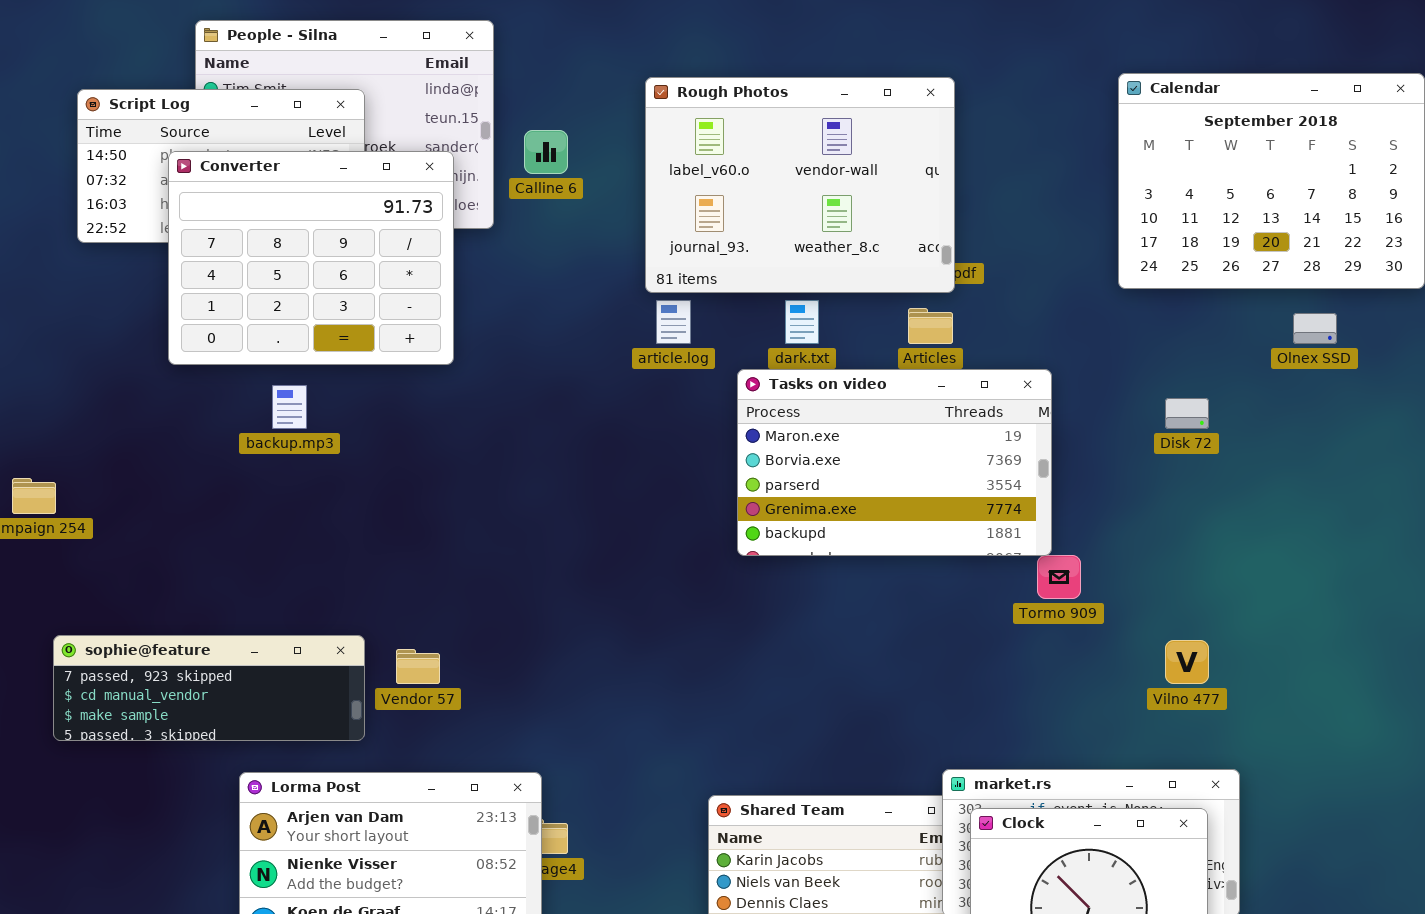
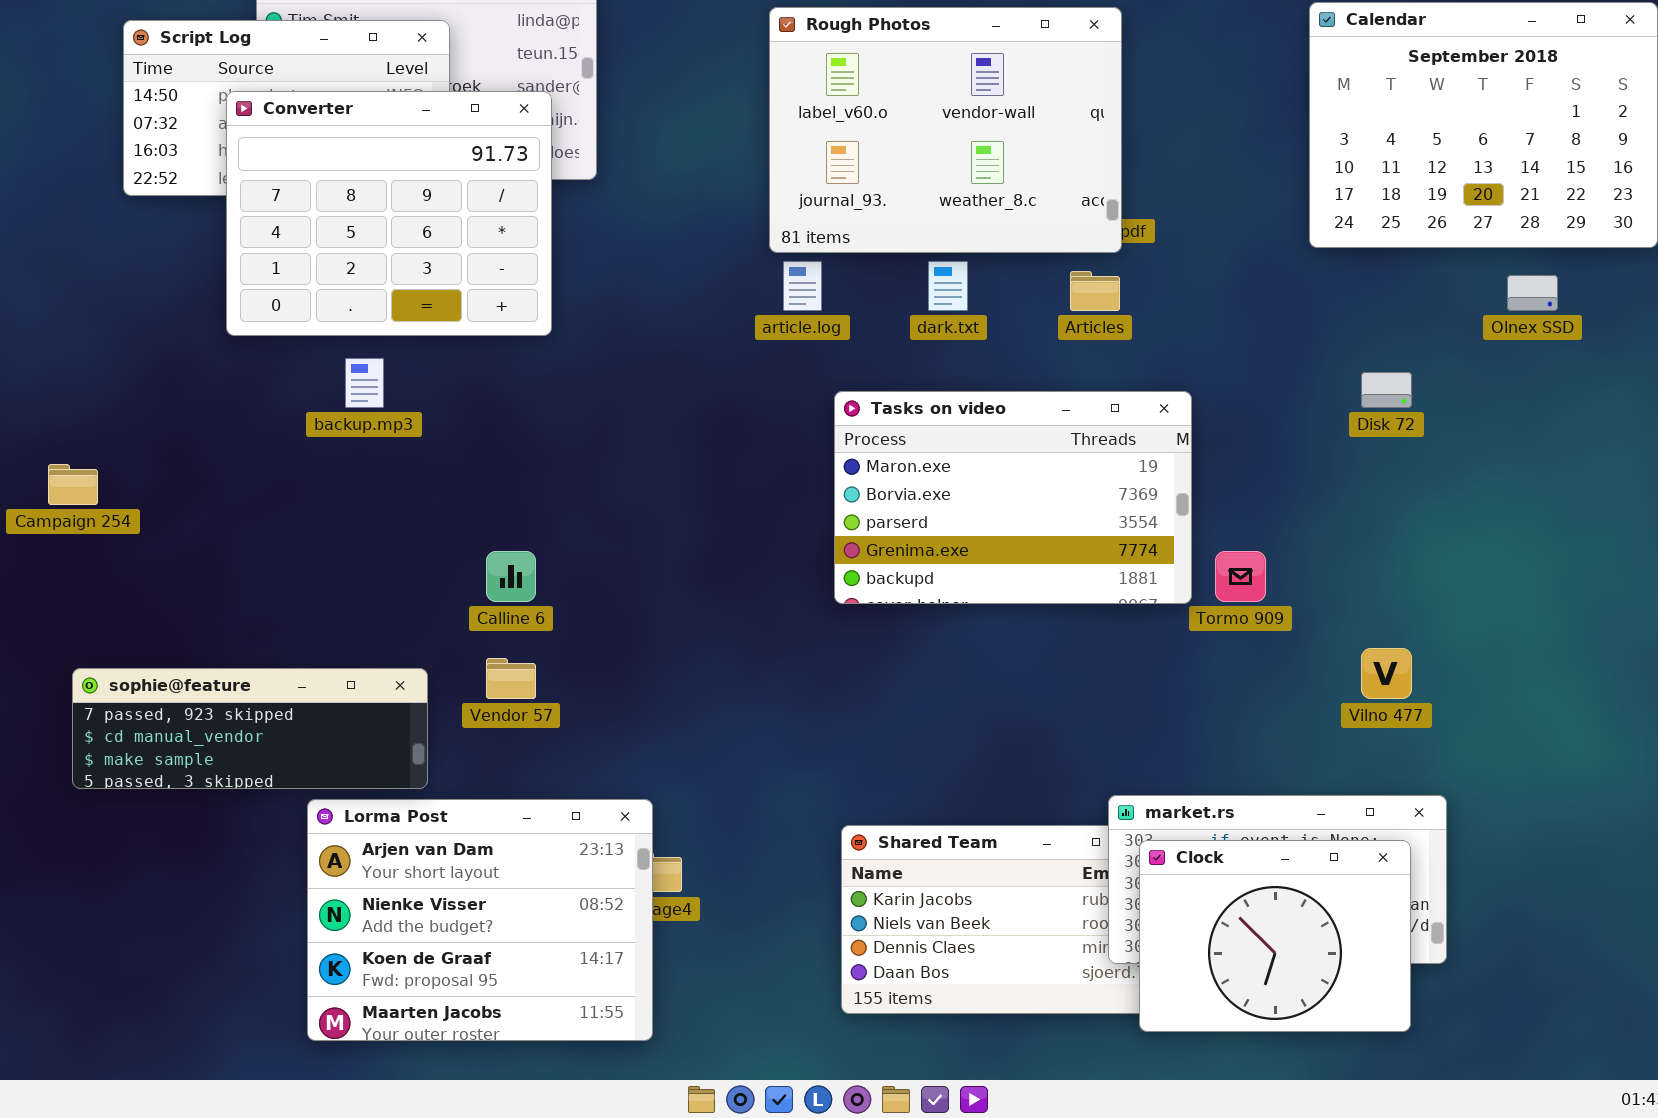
Calline 6: [524,130,568,174] -> [486,551,536,602], moved
Tasks on video: [737,369,1052,556] -> [834,391,1192,604], moved
sophie@feature: [53,635,365,741] -> [72,668,428,789], moved

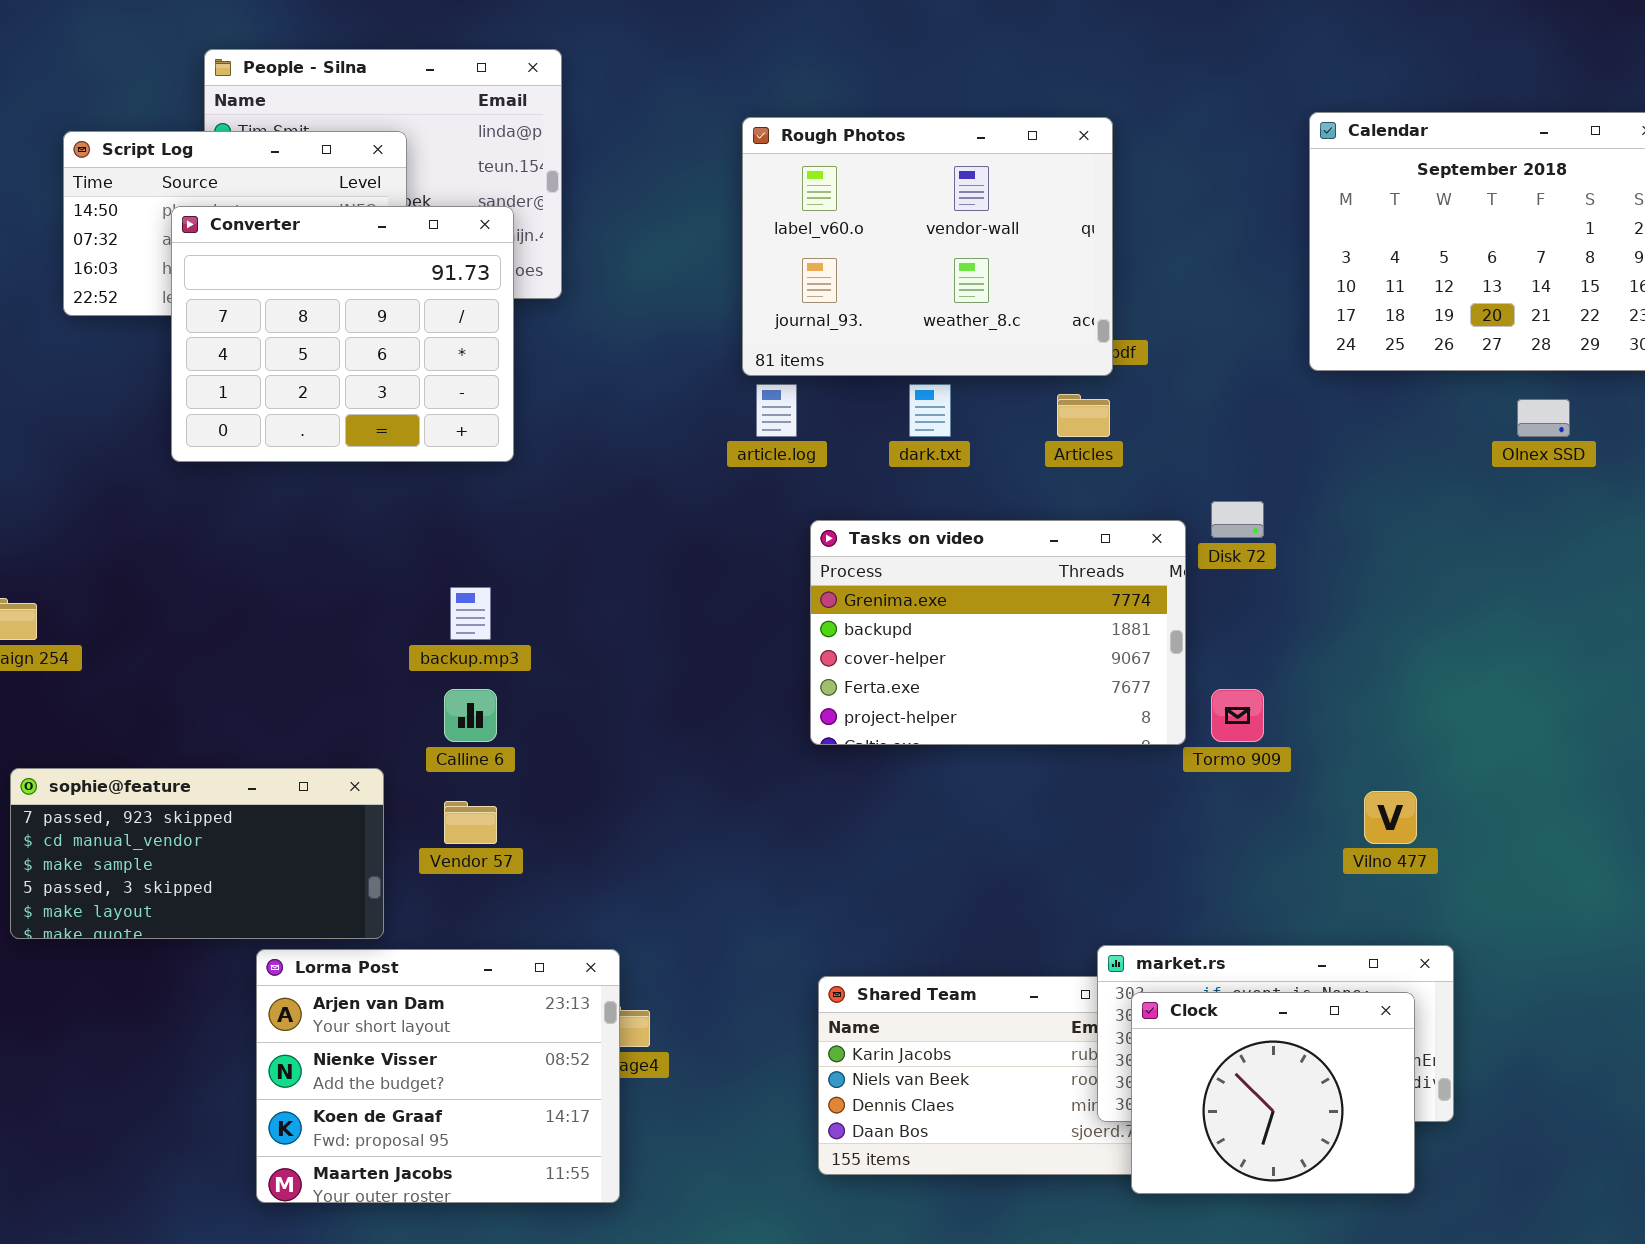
backup.mp3: [345,358,384,408] -> [450,587,491,640], moved
Disk 72: [1361,372,1412,408] -> [1211,501,1264,538], moved
Tasks on video: [834,391,1192,604] -> [810,520,1186,745], scrolled down 3 rows
sophie@feature: [72,668,428,789] -> [10,768,384,939], resized

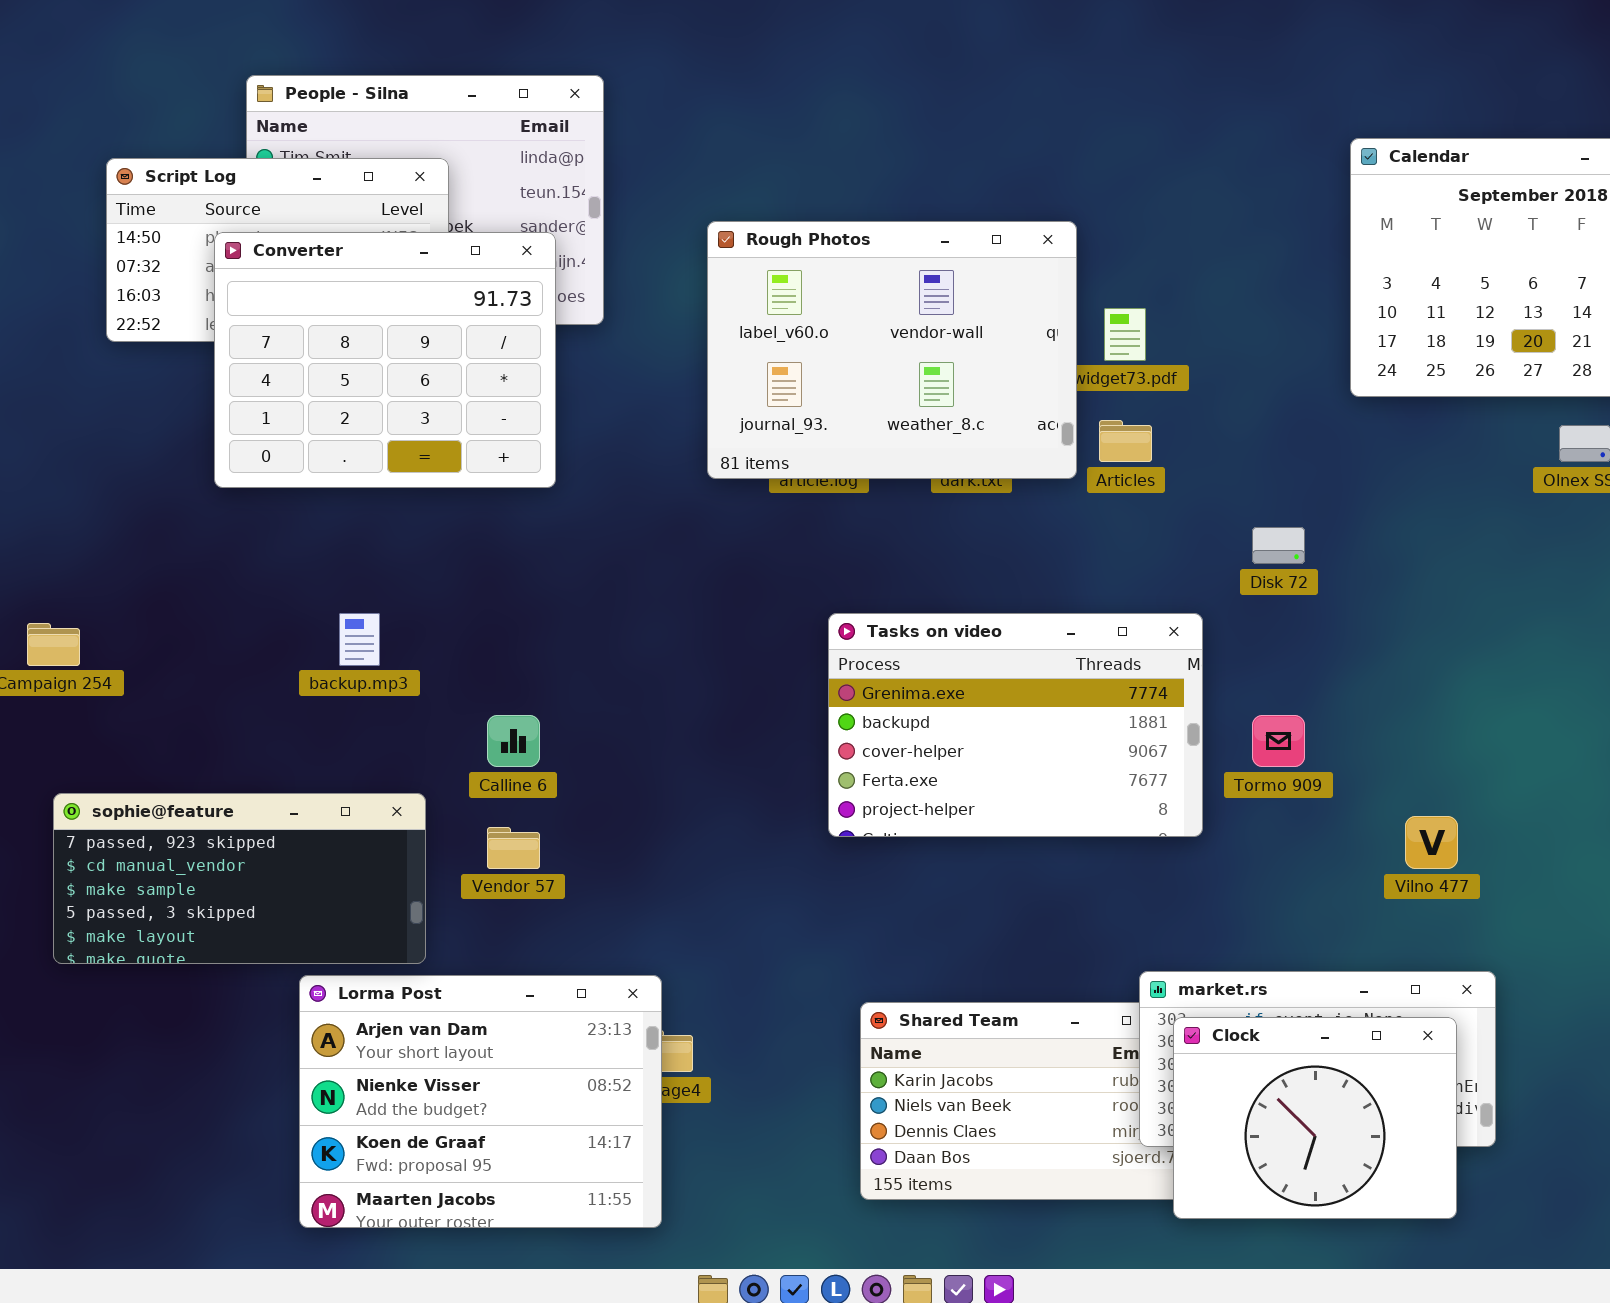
Rough Photos: [742,117,1113,376] -> [707,221,1077,479], moved
Tasks on video: [810,520,1186,745] -> [828,613,1203,837], moved
backup.mp3: [450,587,491,640] -> [339,613,380,666], moved

